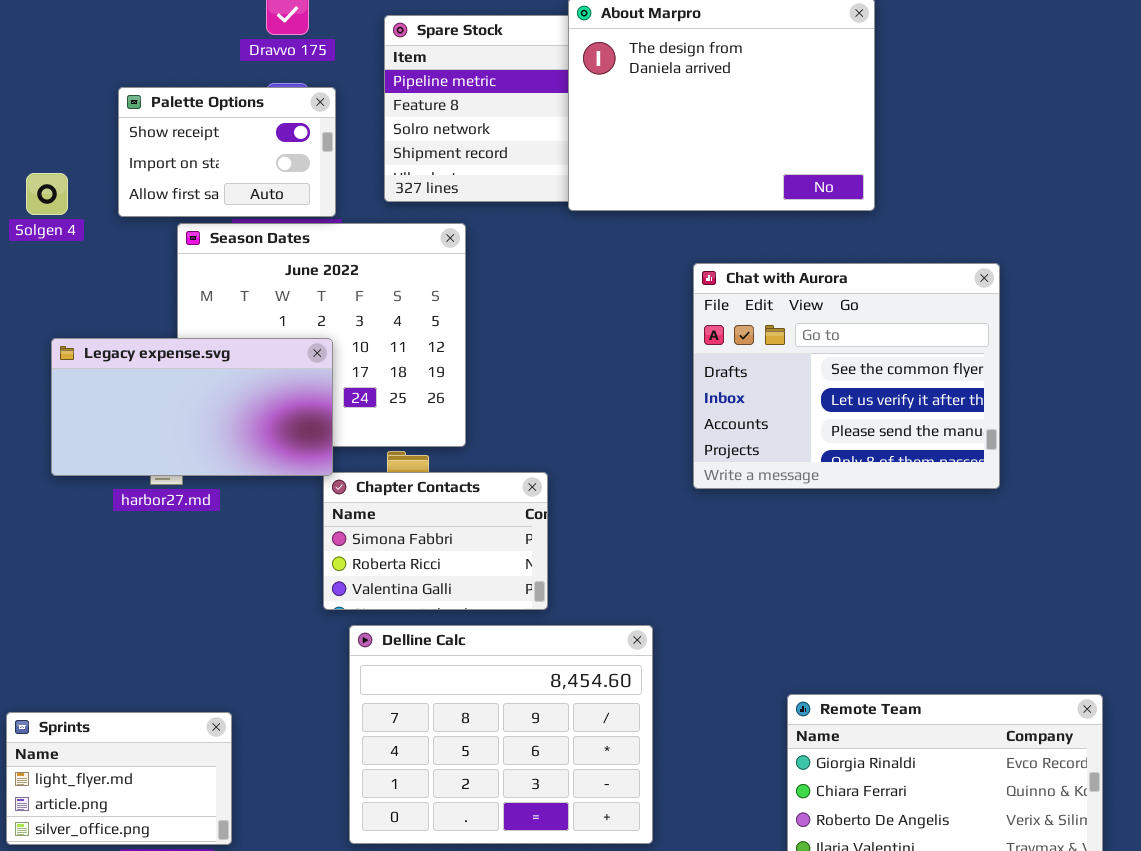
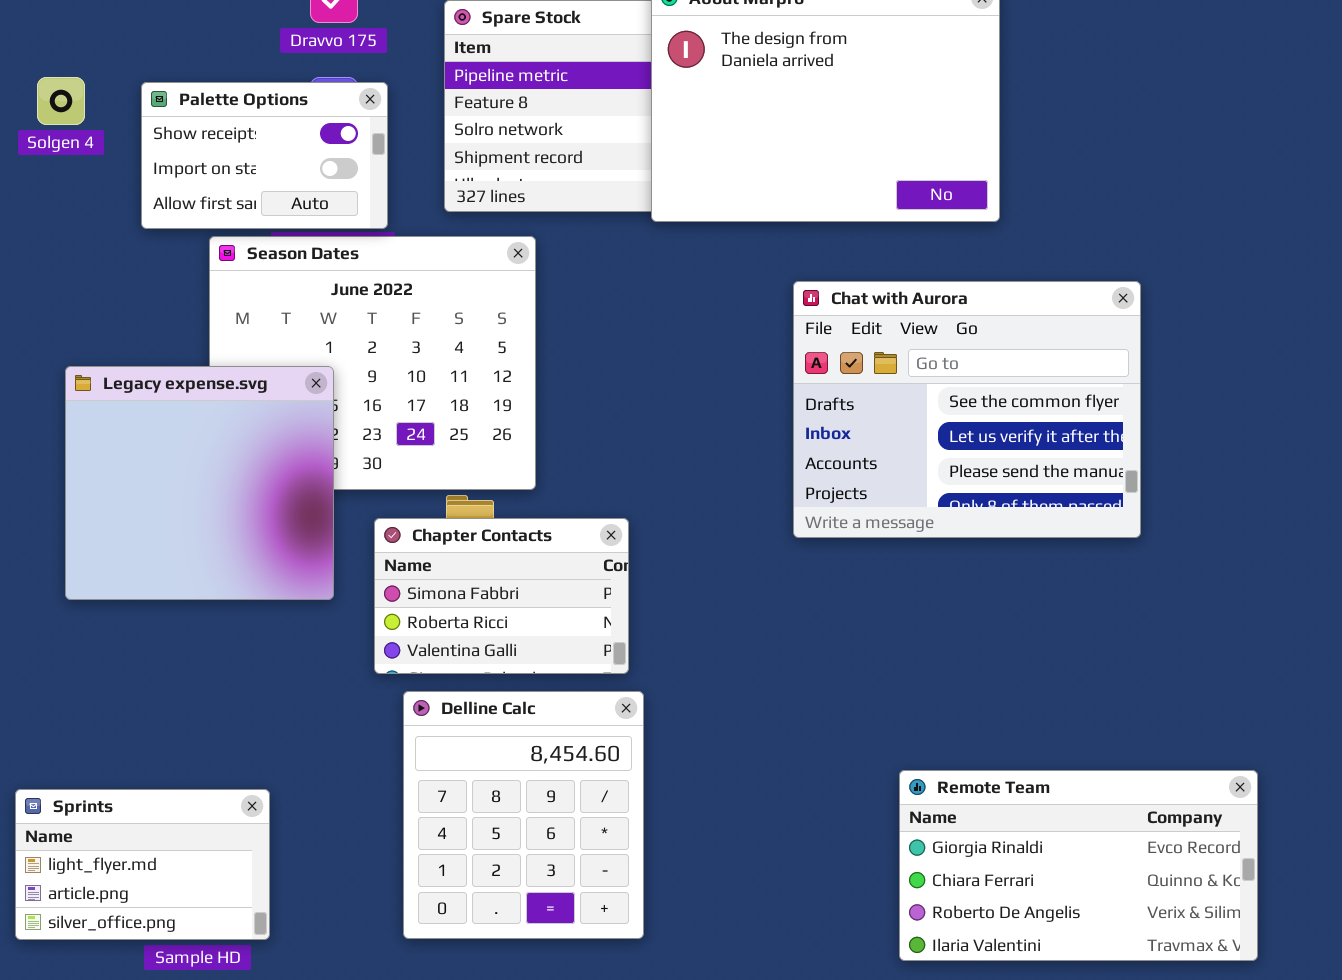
Solgen 4: [26,173,68,215] -> [37,77,85,125], moved
Legacy expense.svg: [51,338,333,476] -> [65,366,334,600], resized
Delline Calc: [349,625,653,844] -> [403,691,644,939], resized

